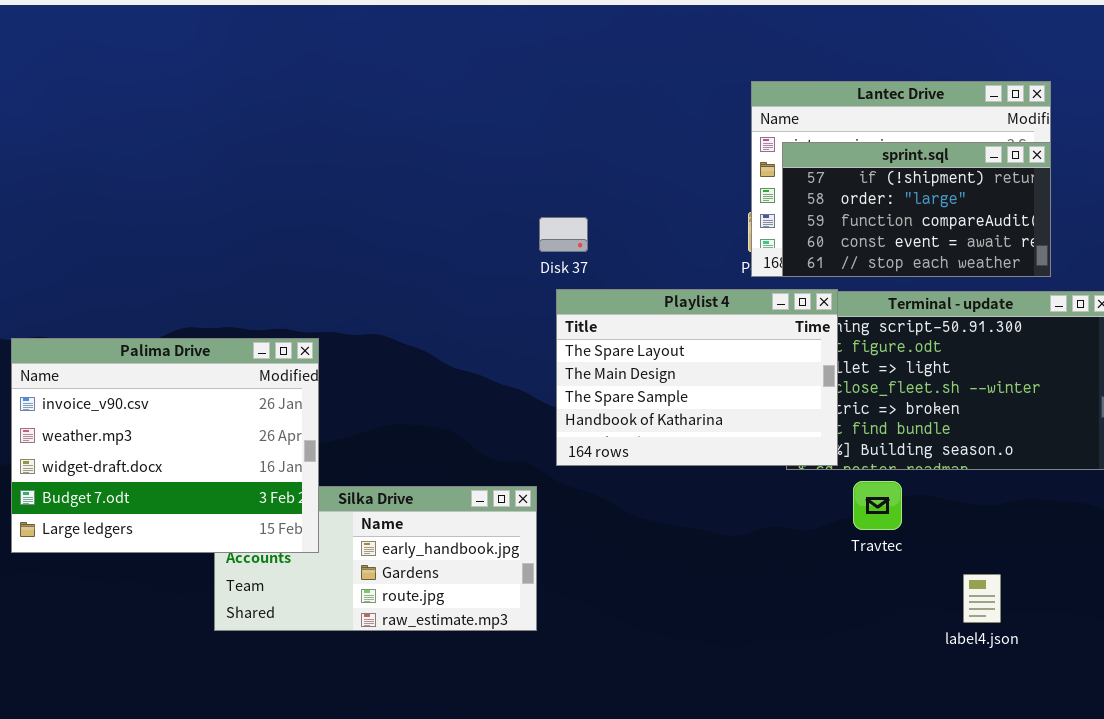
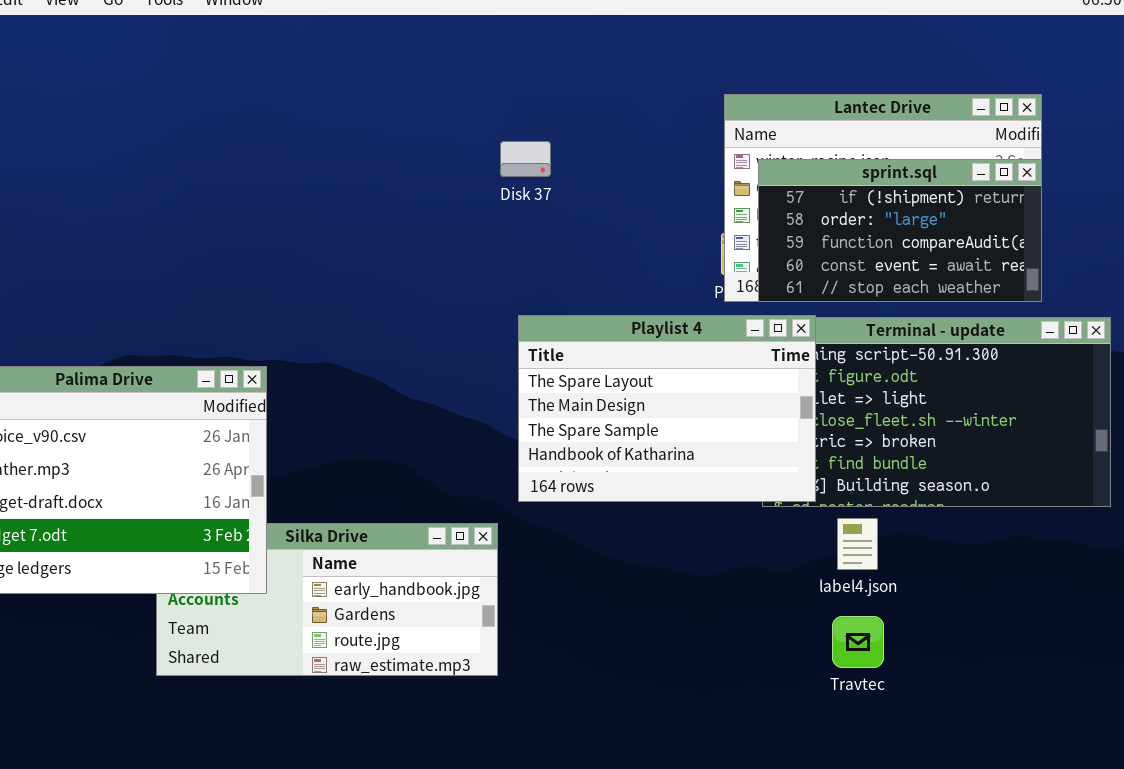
Disk 37: [539,217,588,252] -> [500,141,551,177], moved
Travtec: [853,481,902,530] -> [832,616,884,668], moved
label4.json: [963,574,1001,623] -> [837,518,878,570], moved

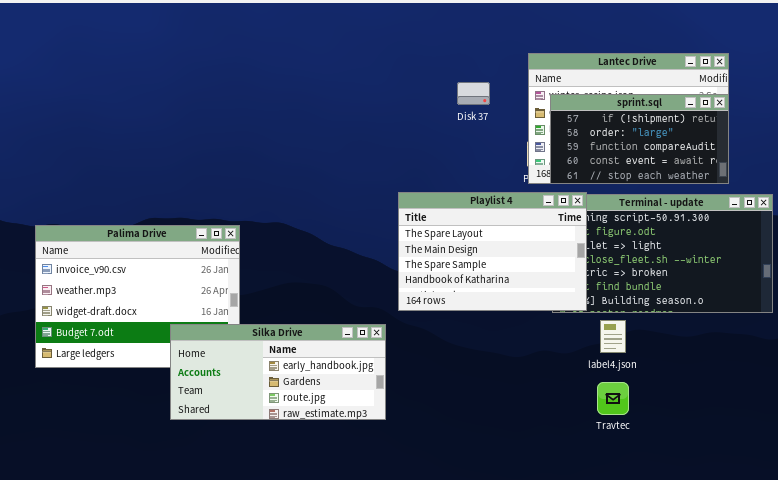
Disk 37: [500,141,551,177] -> [457,82,490,105], moved
Silka Drive: [156,523,498,676] -> [170,324,386,420], raised

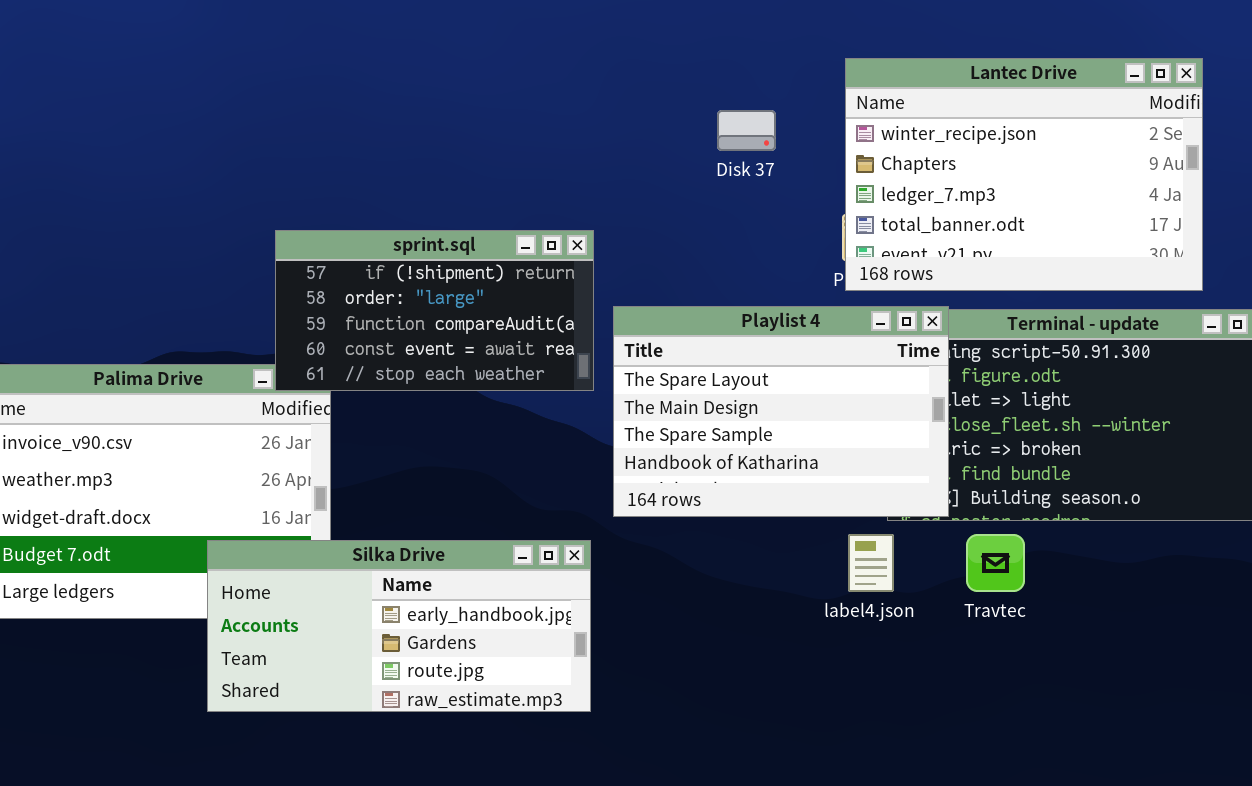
sprint.sql: [550,94,729,184] -> [275,230,594,391], moved
label4.json: [600,320,626,353] -> [848,534,894,592], moved
Travtec: [597,382,629,415] -> [966,534,1025,592], moved

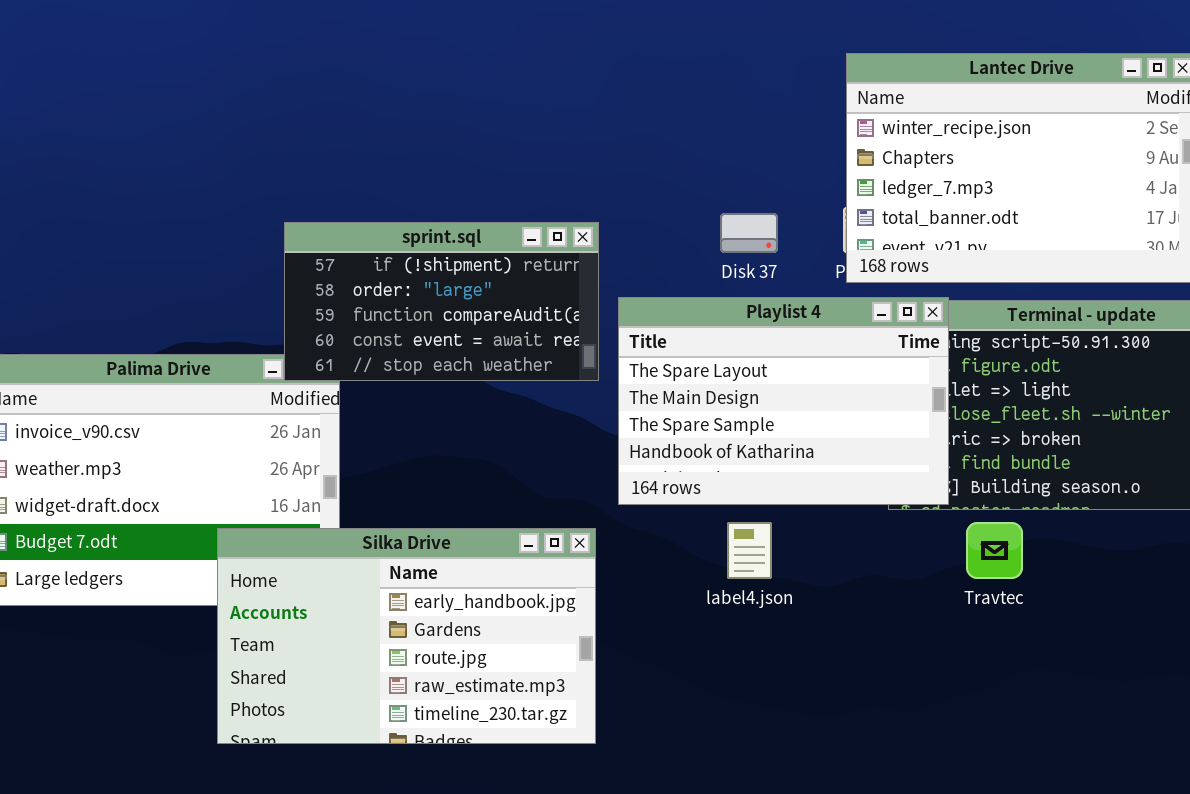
Disk 37: [717,110,776,151] -> [720,213,778,253], moved
label4.json: [848,534,894,592] -> [727,522,772,579], moved
Silka Drive: [207,540,591,712] -> [217,528,596,744], resized

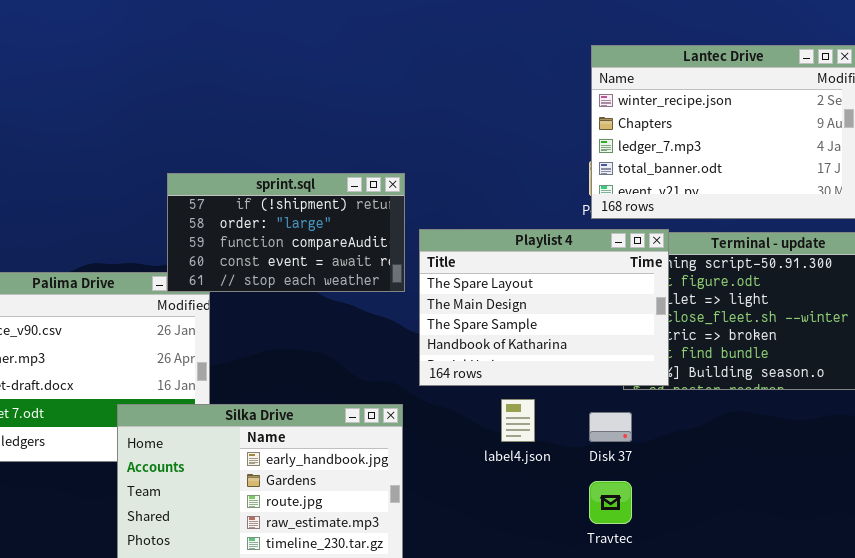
Disk 37: [720,213,778,253] -> [589,412,632,442], moved
Travtec: [966,522,1023,579] -> [589,481,632,524], moved

